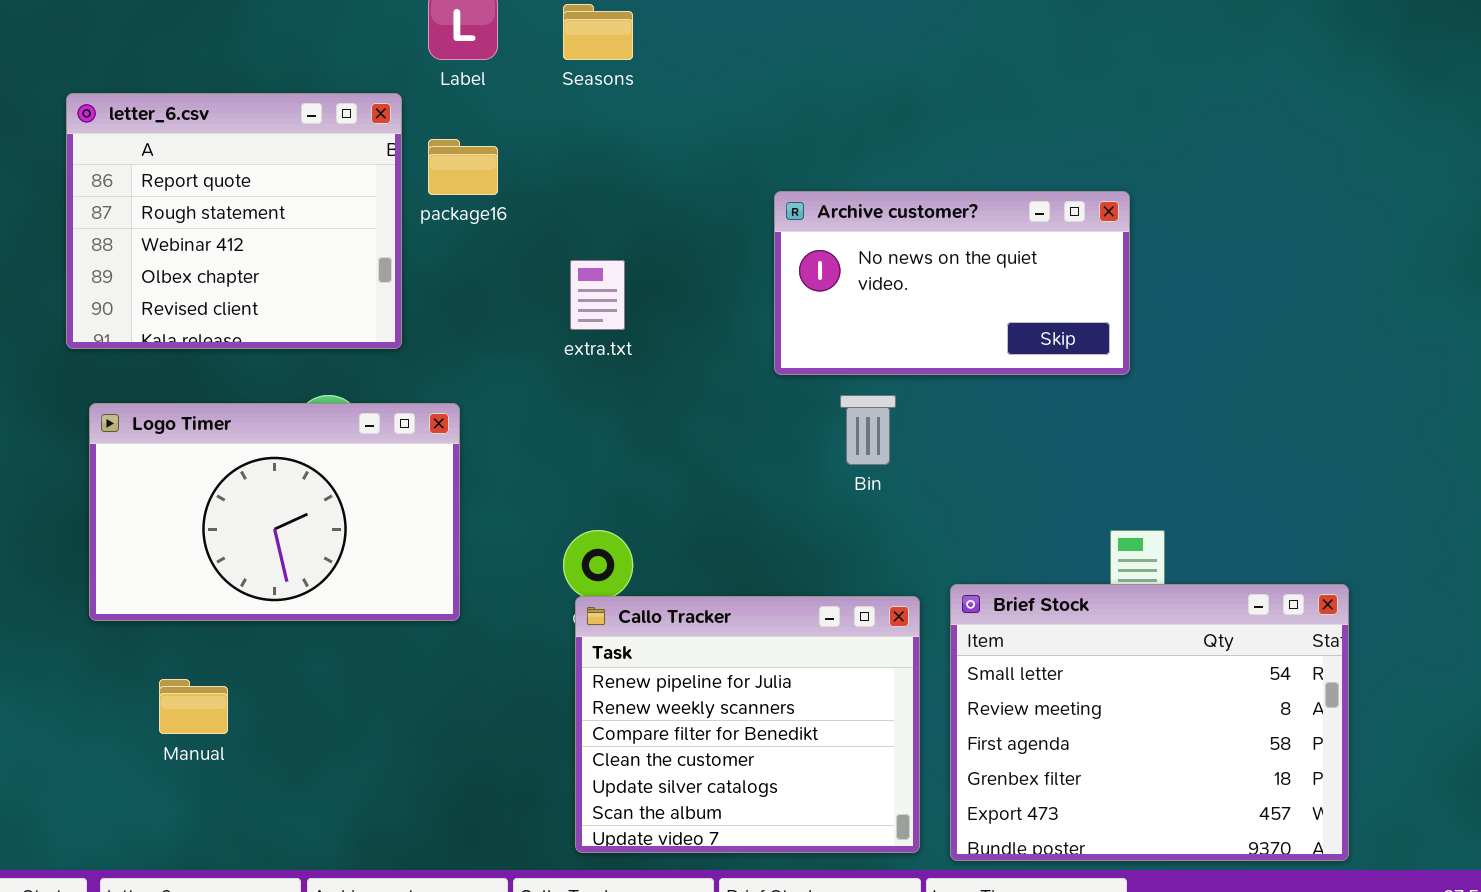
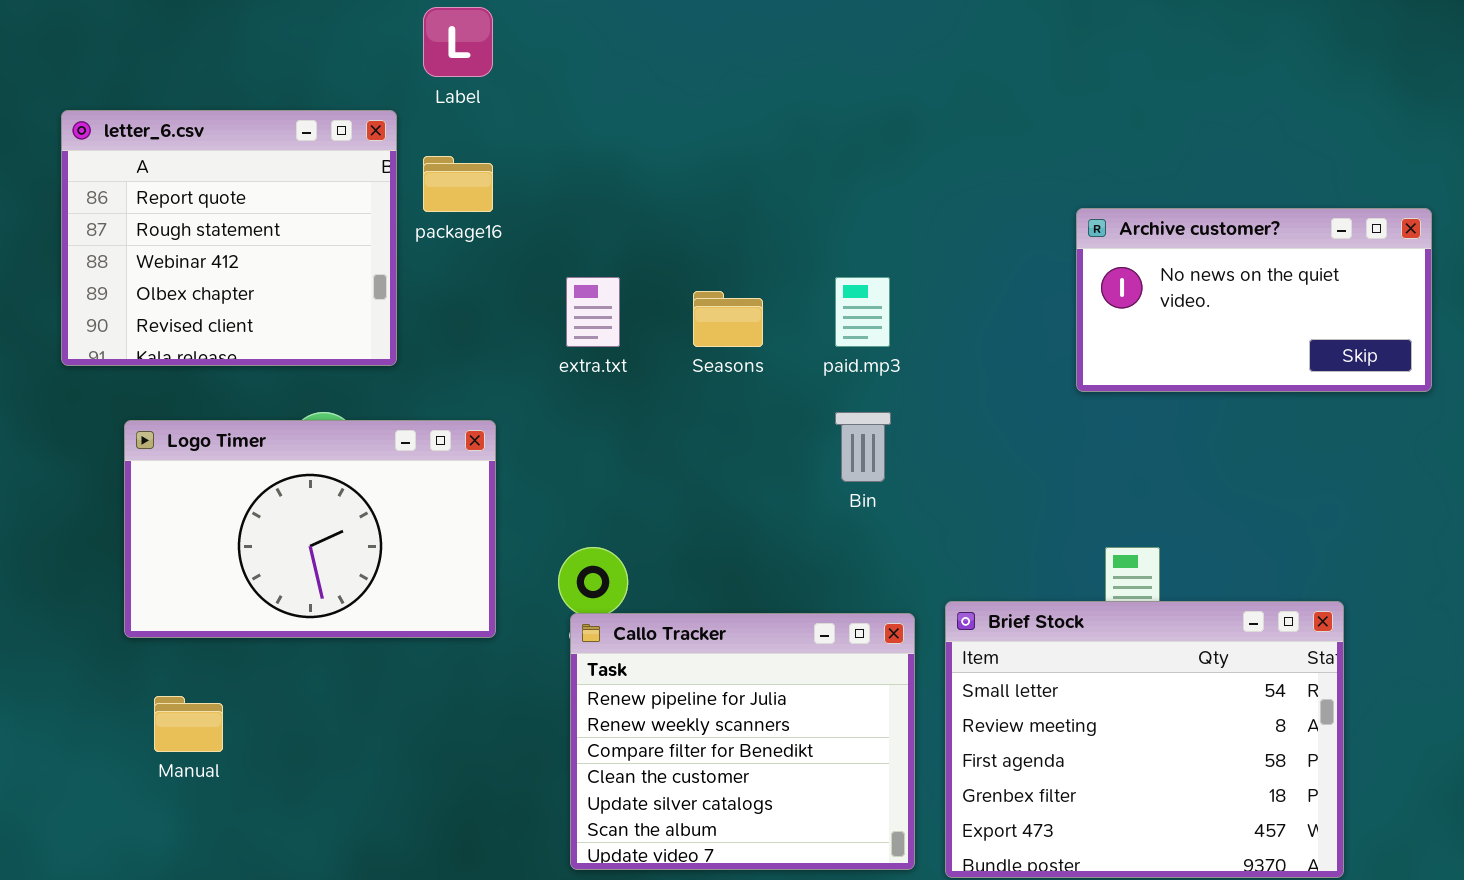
Seasons: [563,4,633,60] -> [693,291,763,347], moved
Archive customer?: [774,191,1130,375] -> [1076,208,1432,392], moved
Logo Timer: [89,403,460,621] -> [124,420,496,638], moved

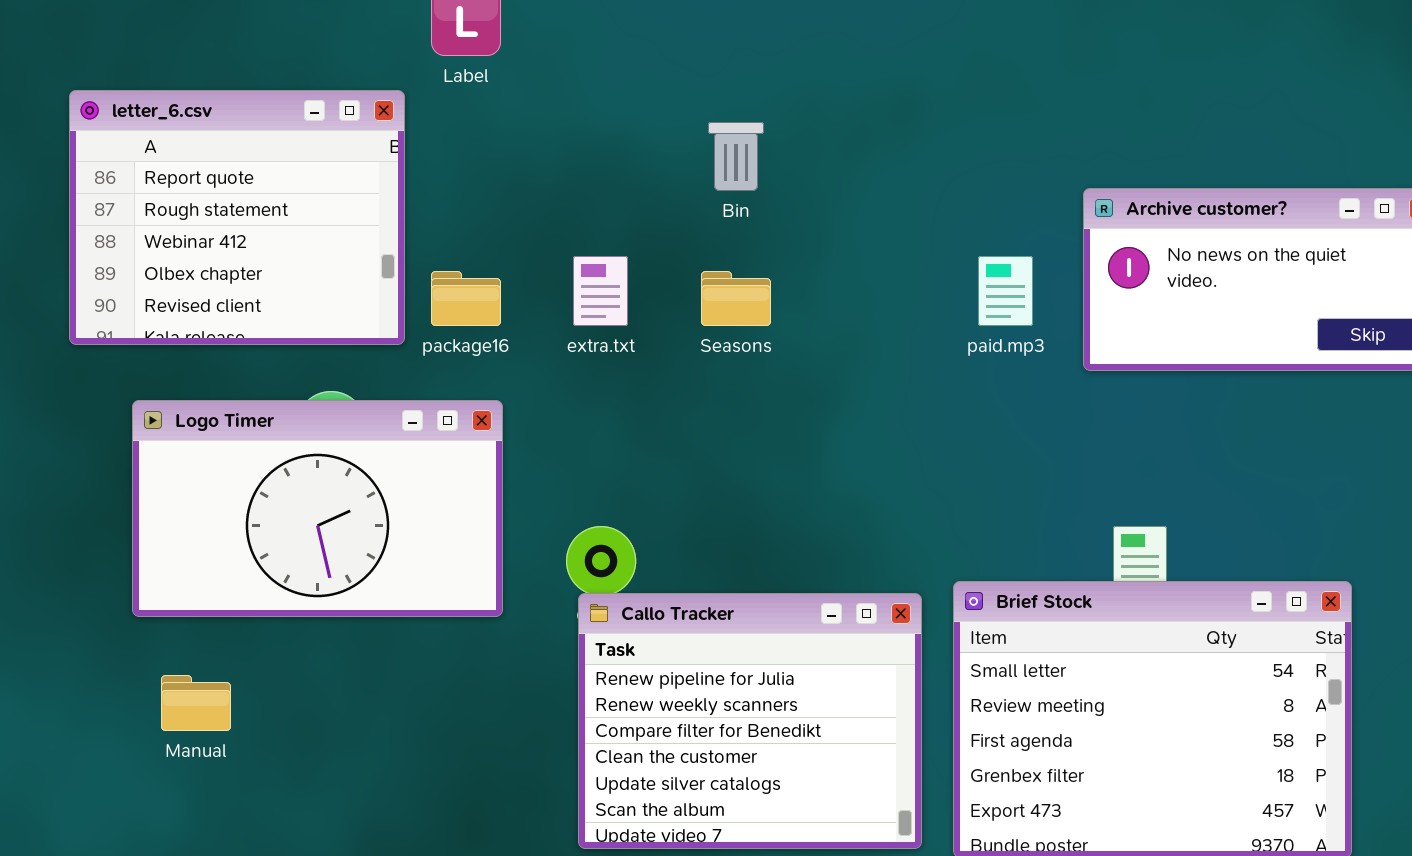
package16: [423,156,493,212] -> [431,271,501,326], moved
paid.mp3: [835,277,890,347] -> [978,256,1033,326], moved
Bin: [835,412,891,482] -> [708,122,764,191], moved

